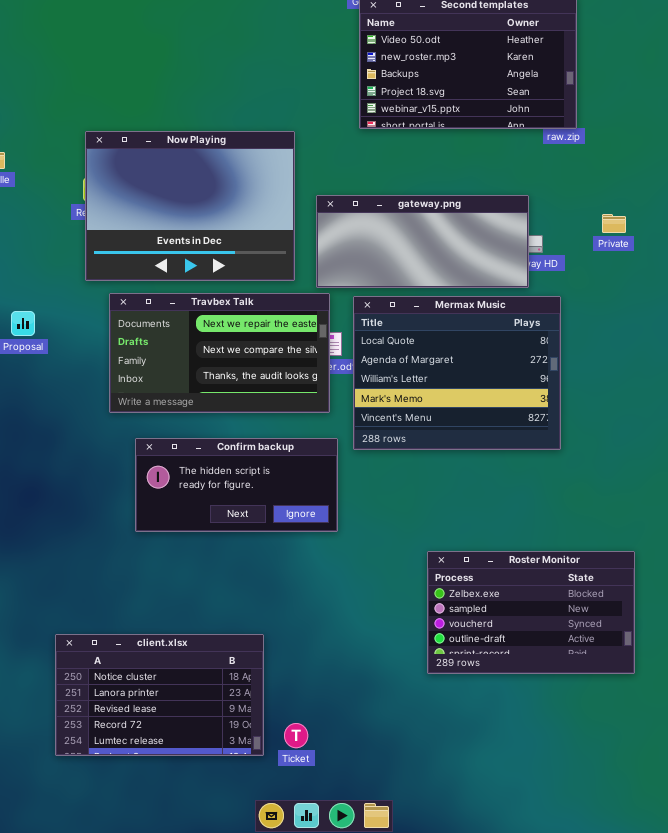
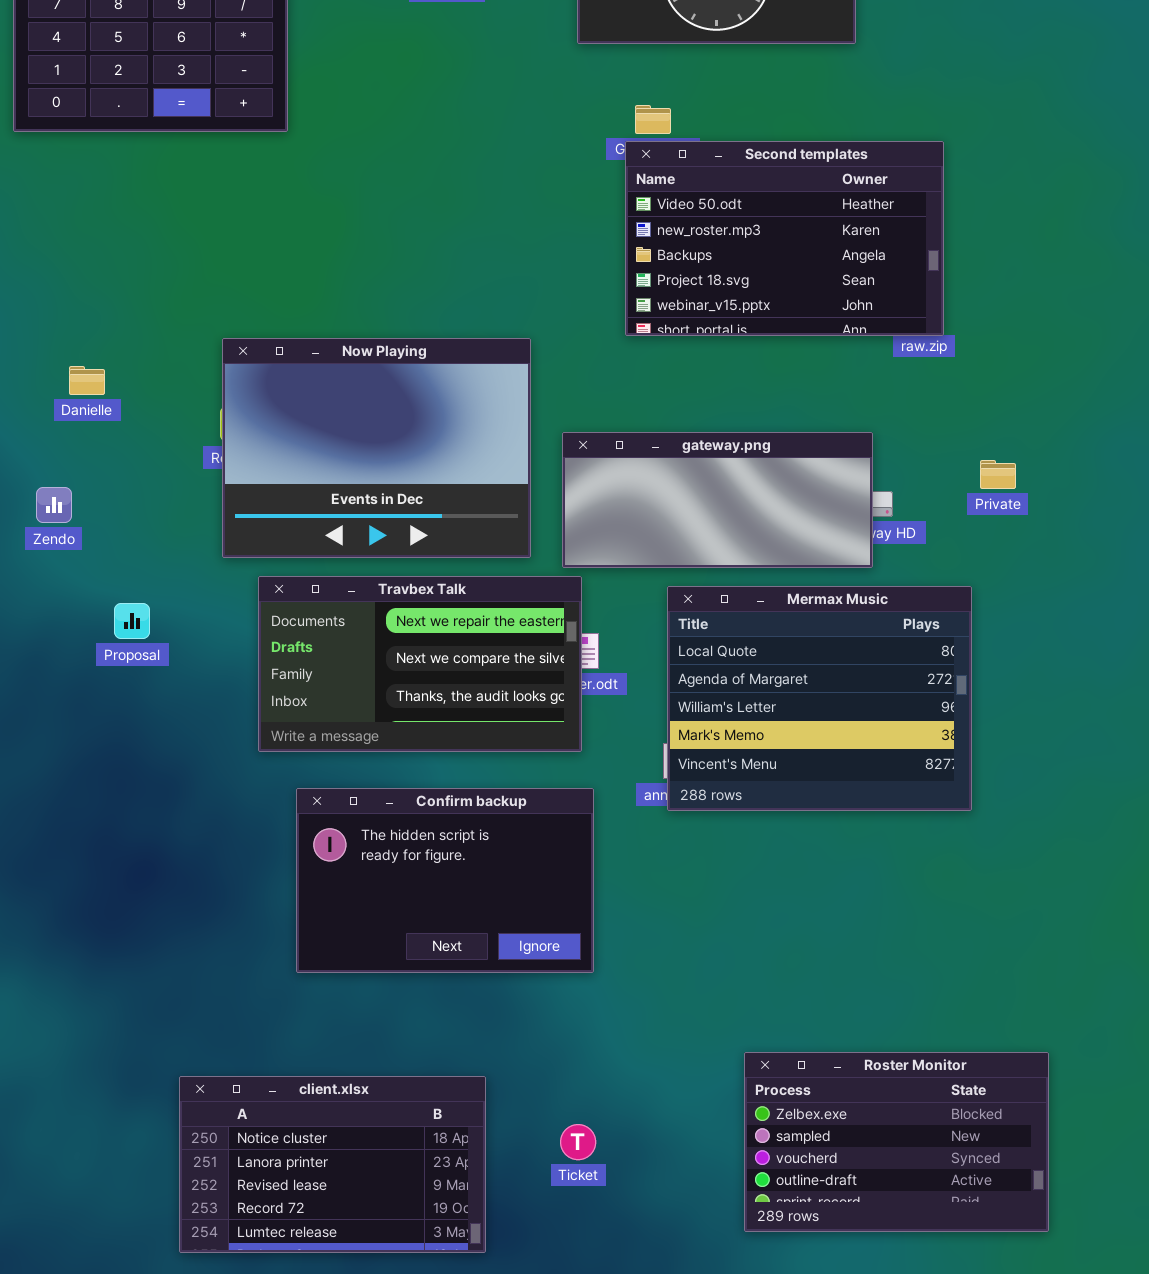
Mermax Music: [353,296,561,450] -> [667,586,972,811], moved
Confirm backup: [135,438,338,532] -> [296,788,594,973], resized
Roster Monitor: [427,551,635,674] -> [744,1052,1049,1232], moved
Ticket: [284,723,308,748] -> [560,1124,596,1160], moved

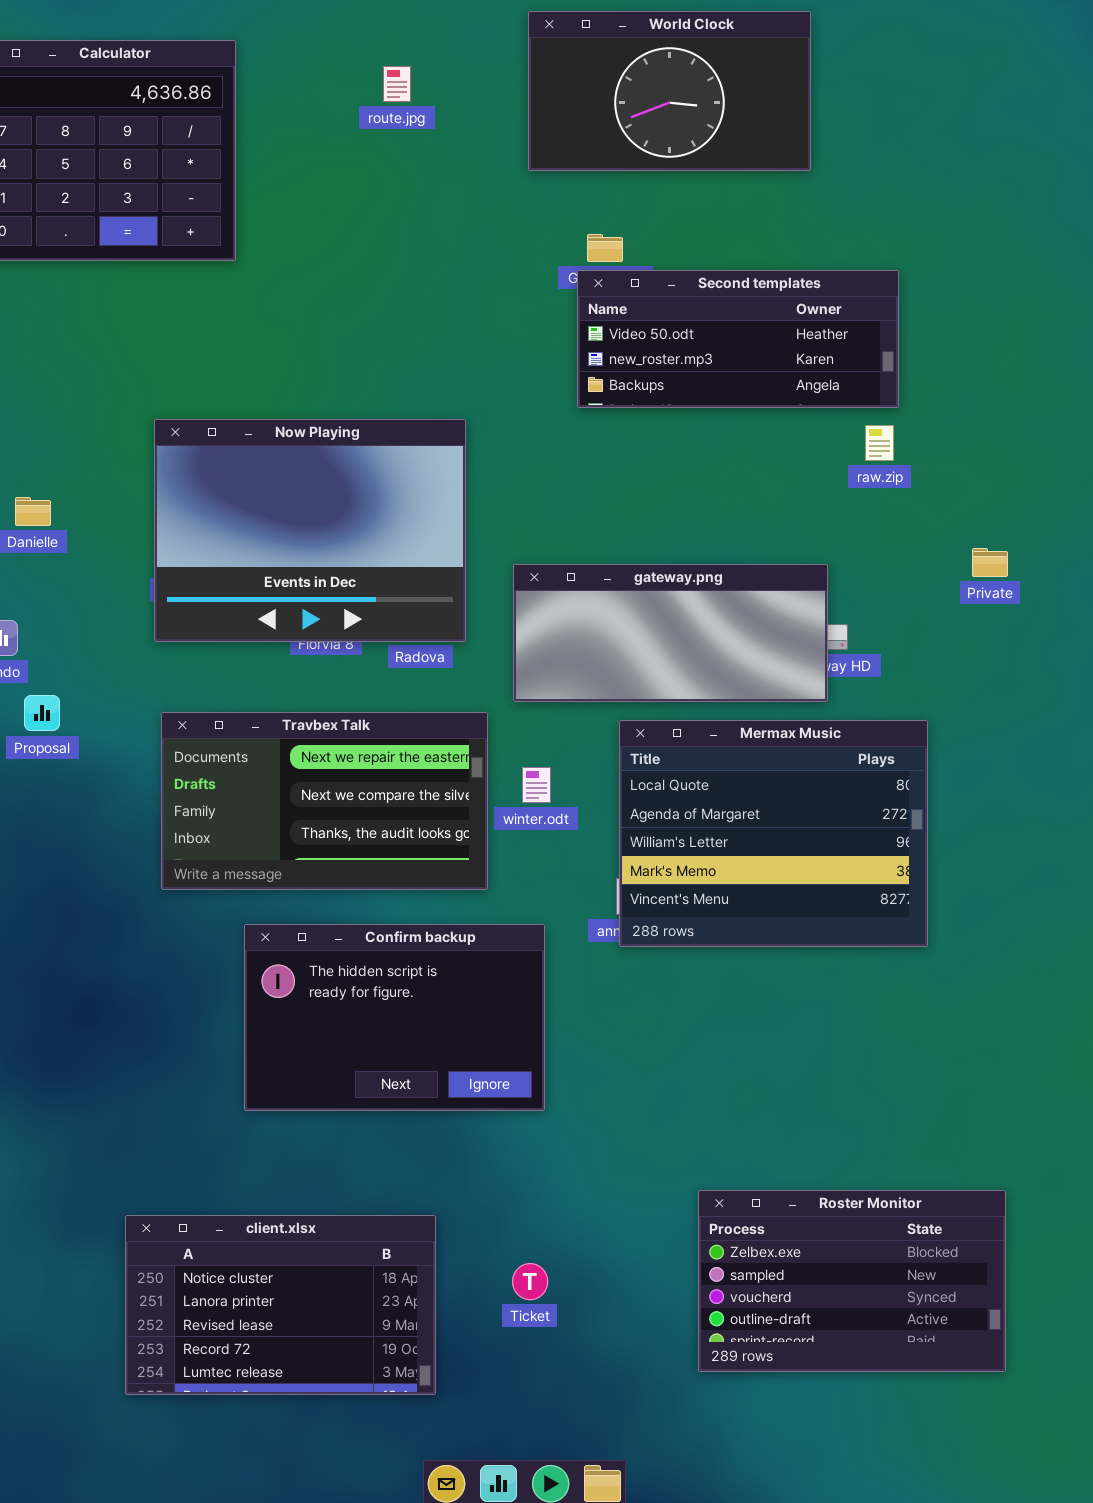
Second templates: [625,141,944,336] -> [577,270,899,408], resized
Now Playing: [222,338,531,558] -> [154,419,466,642], moved
Private: [980,460,1016,489] -> [972,548,1008,577], moved
Travbex Talk: [258,576,582,752] -> [161,712,488,890], moved
Proposal: [114,603,150,639] -> [24,695,60,731], moved

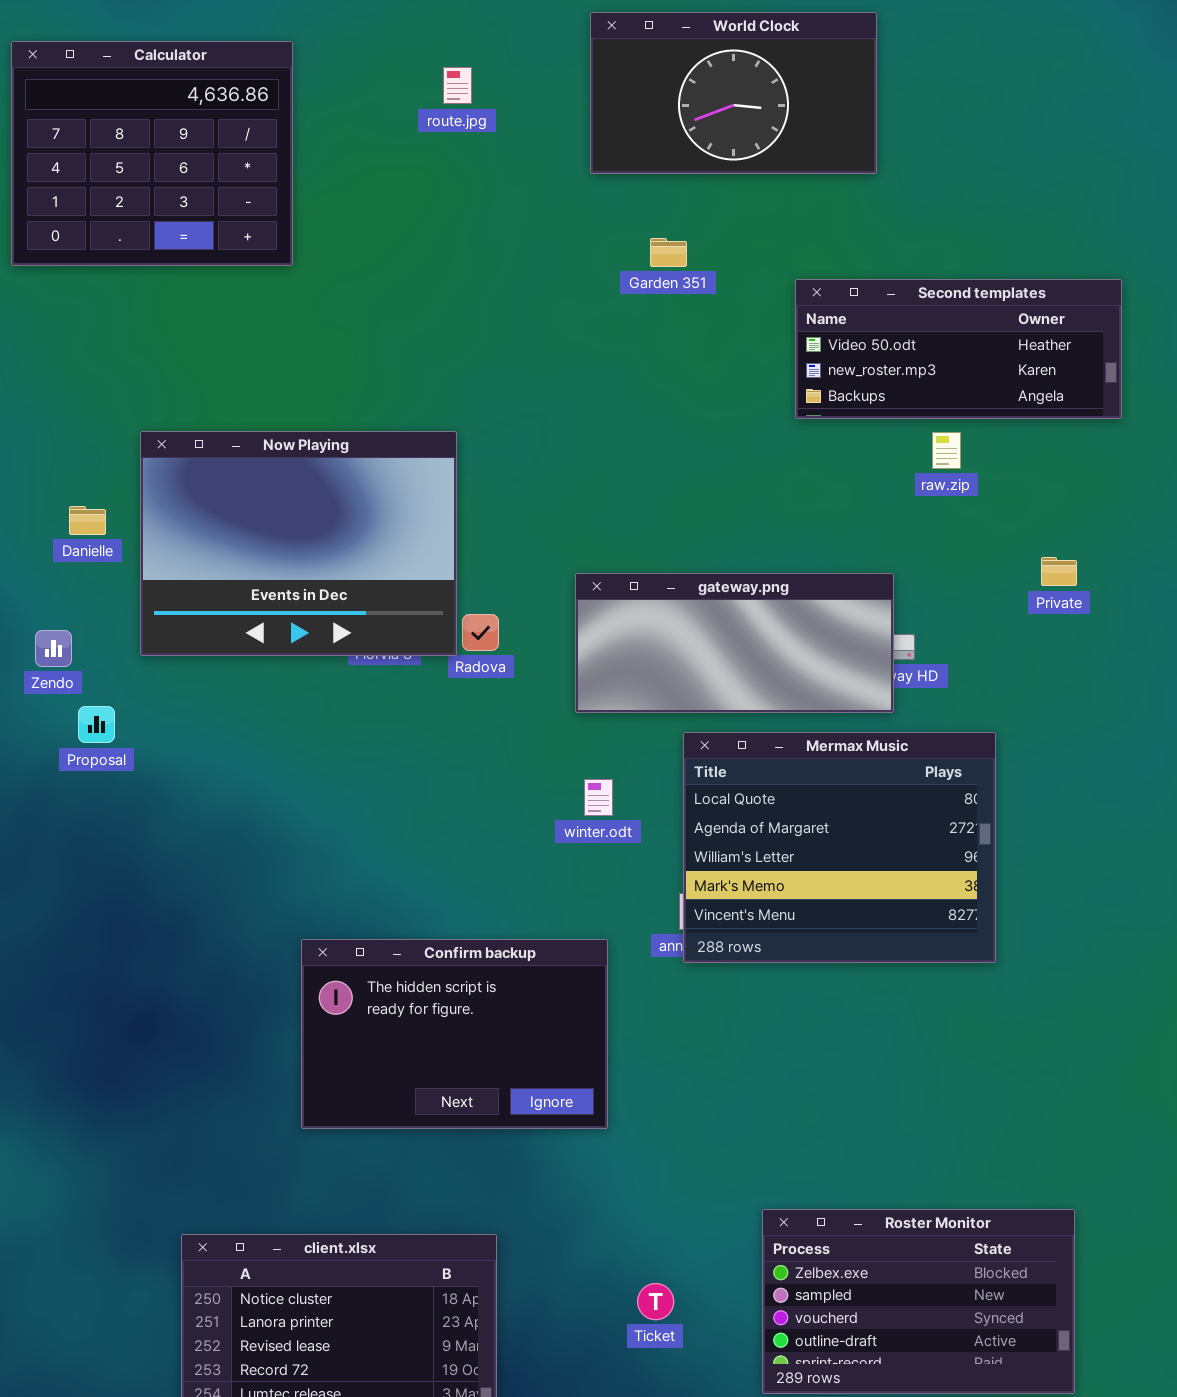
Second templates: [577,270,899,408] -> [795,279,1122,419], moved
Now Playing: [154,419,466,642] -> [140,431,457,656], moved
Travbex Talk: [161,712,488,890] -> none, closed
Ticket: [512,1263,548,1300] -> [637,1283,674,1320], moved

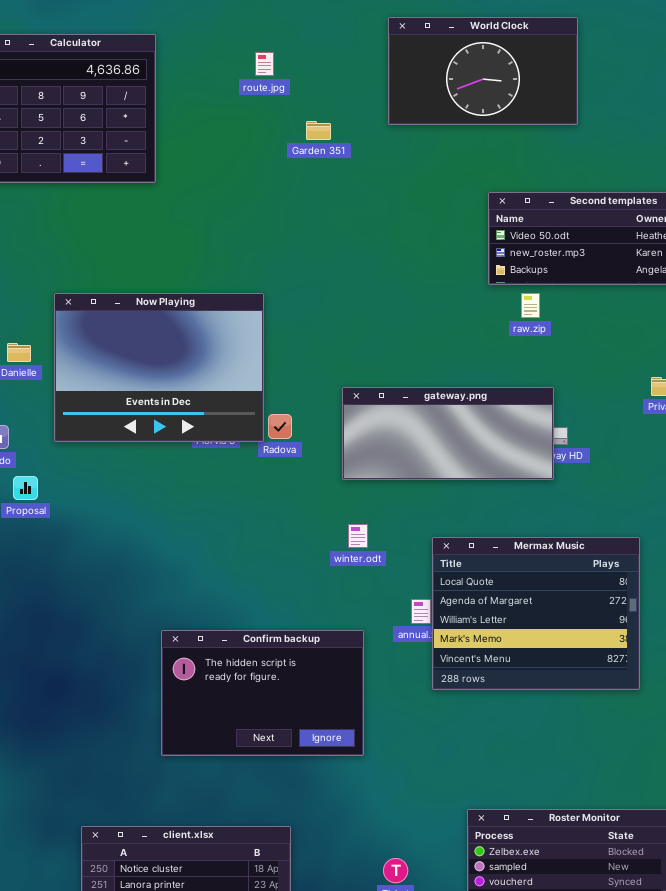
World Clock: [590,12,877,174] -> [388,17,578,125], moved
Garden 351: [650,238,687,267] -> [306,121,331,140], moved
raw.zip: [932,432,961,469] -> [521,293,540,318], moved
Mermax Music: [683,732,996,963] -> [432,537,640,690], moved

